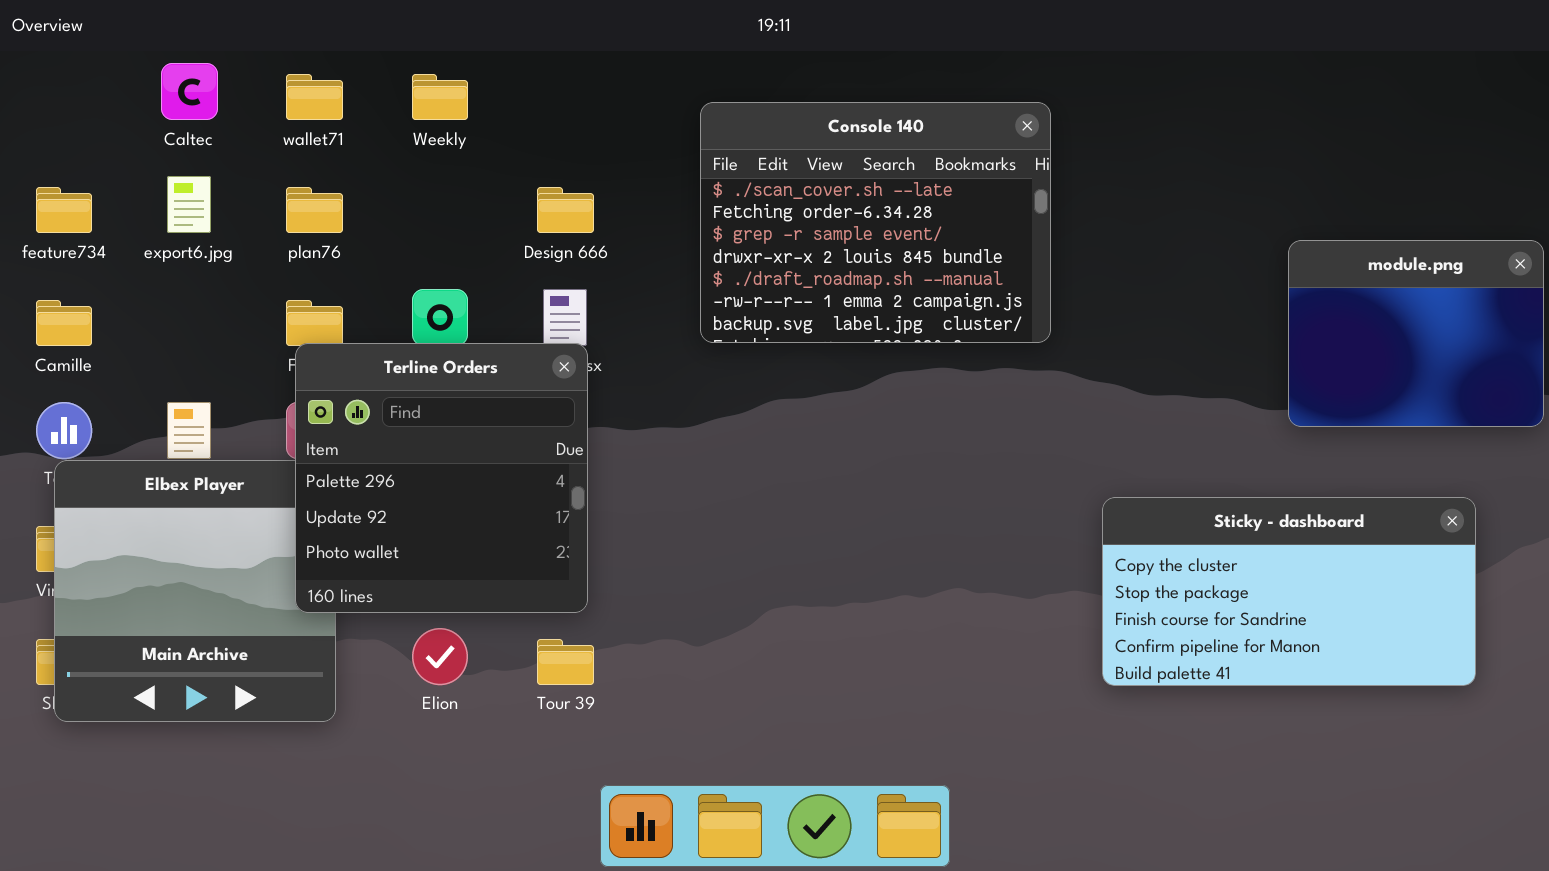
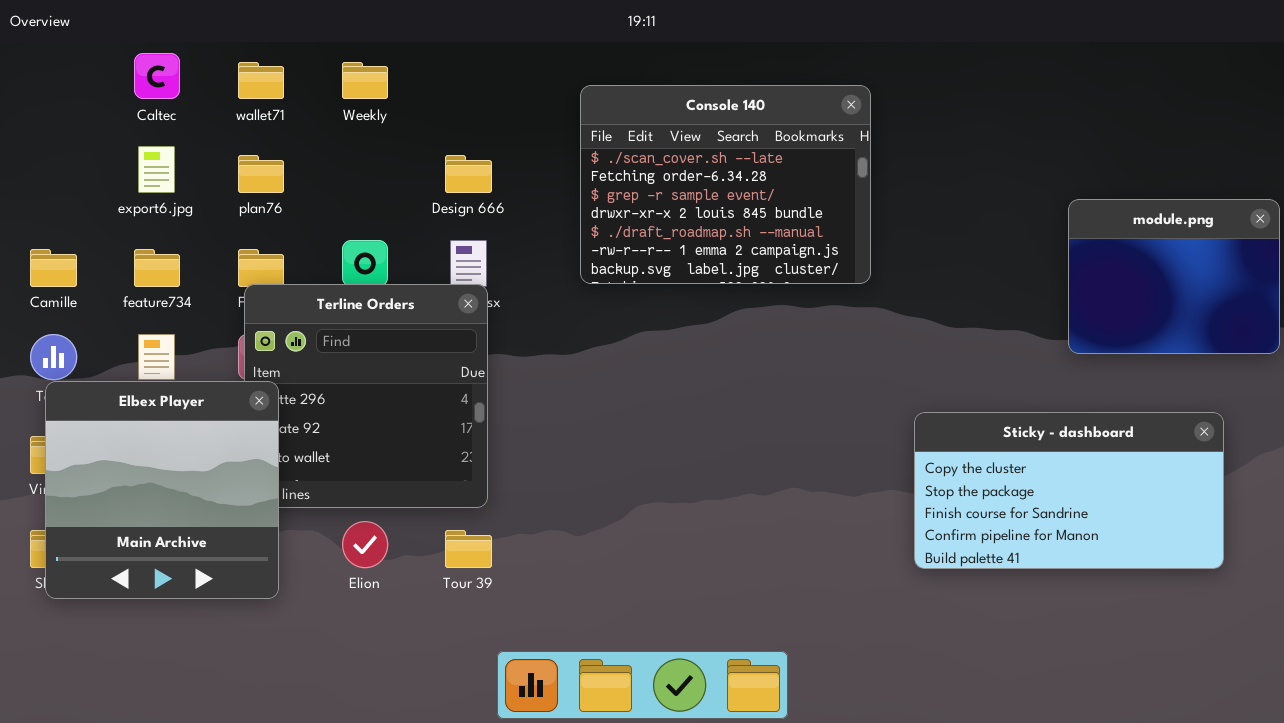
feature734: [36,187,92,233] -> [134,249,180,287], moved
Elbex Player: [54,460,336,722] -> [45,381,279,599], raised

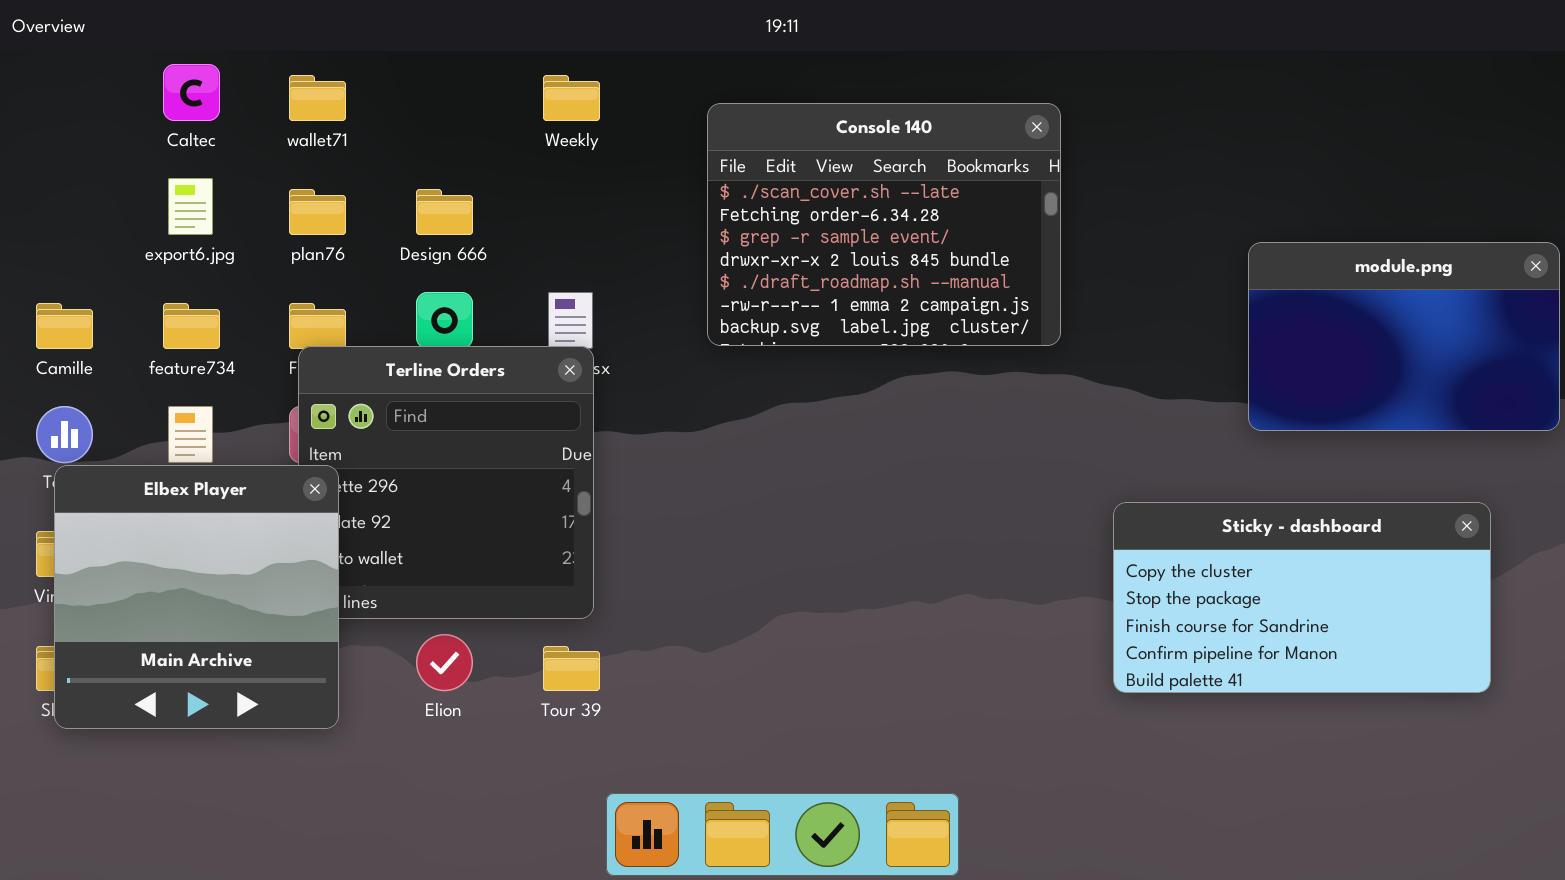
Weekly: [342,62,388,99] -> [543,75,600,121], moved
Design 666: [445,155,492,193] -> [416,189,473,235], moved
module.png: [1068,199,1280,354] -> [1248,242,1560,431], resized

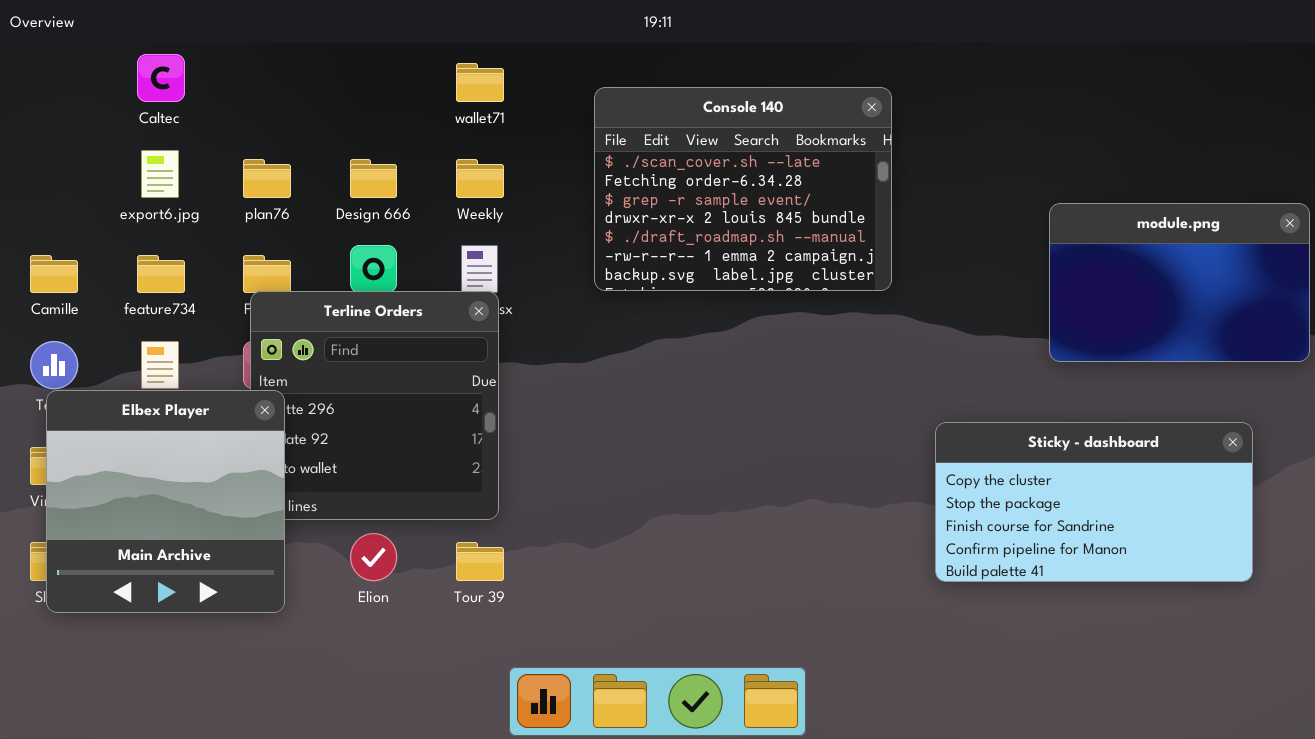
wallet71: [289,75,346,121] -> [456,63,504,102], moved
Weekly: [543,75,600,121] -> [456,159,504,198], moved

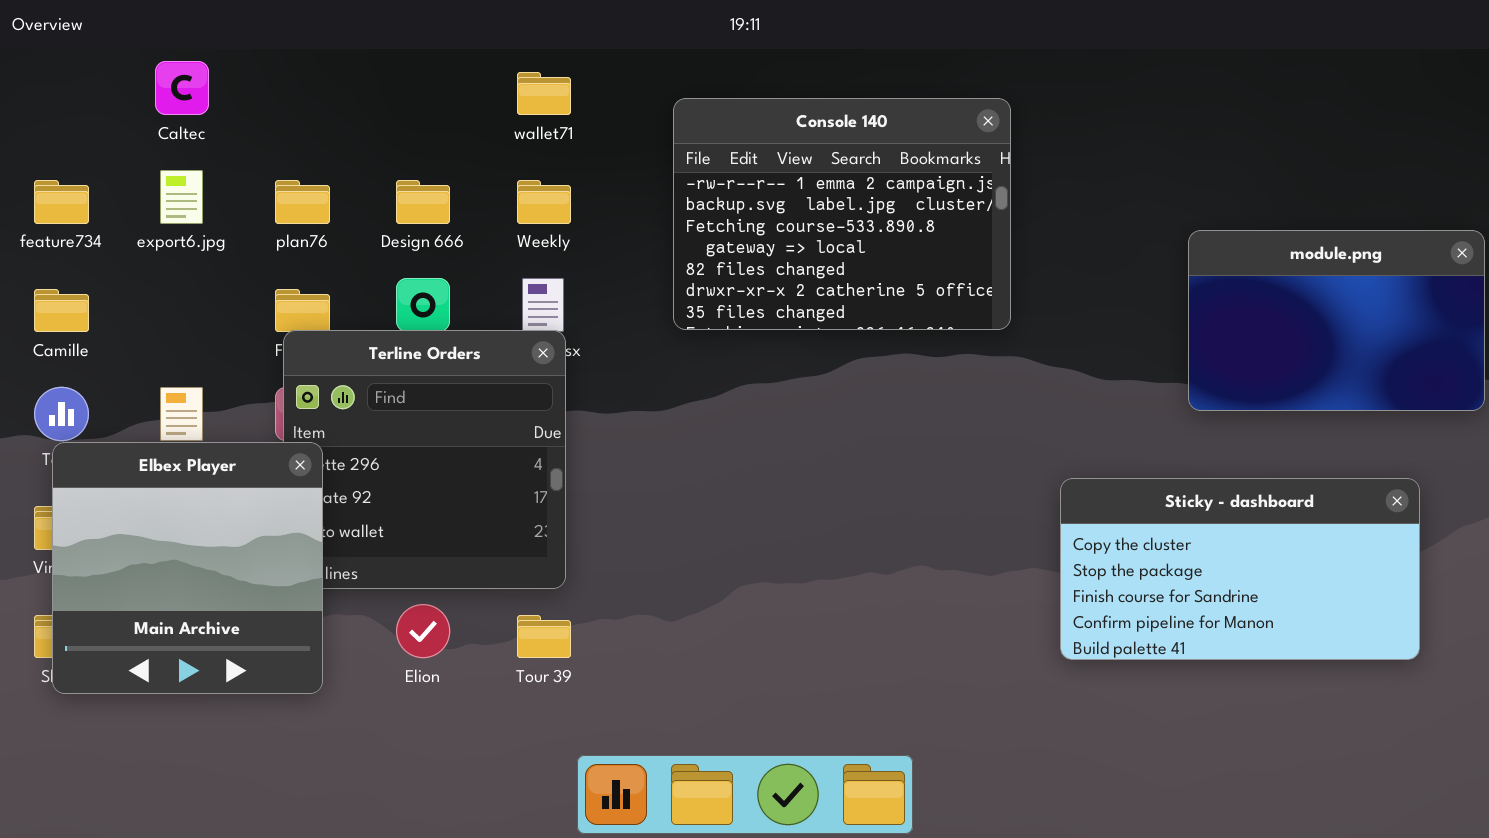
Console 140: [594,87,892,291] -> [673,98,1011,330], scrolled down 5 rows
feature734: [137,255,185,293] -> [34,180,89,224], moved

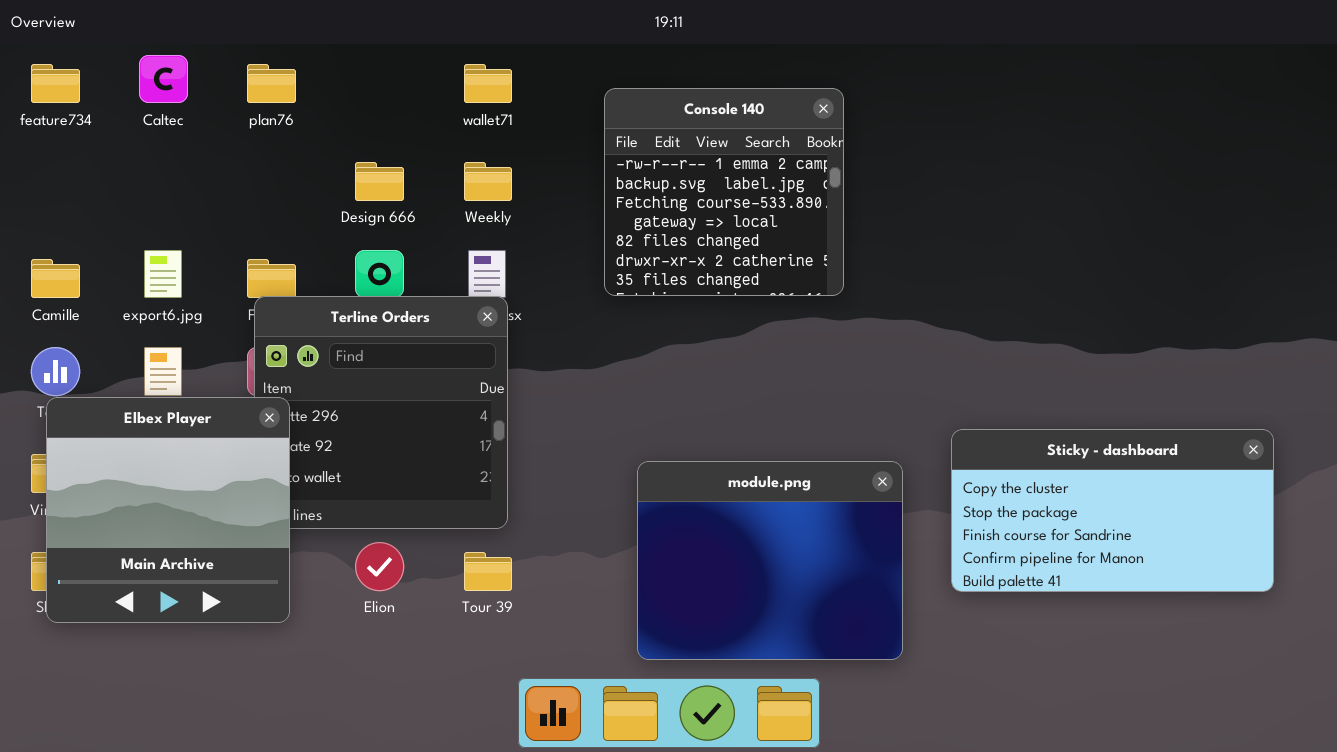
Console 140: [673,98,1011,330] -> [604,88,844,296], resized
export6.jpg: [160,170,203,224] -> [144,250,182,298], moved
feature734: [34,180,89,224] -> [31,64,80,103], moved
plan76: [275,180,330,224] -> [247,64,296,103], moved
module.png: [1188,230,1485,411] -> [637,461,903,660], moved, resized

